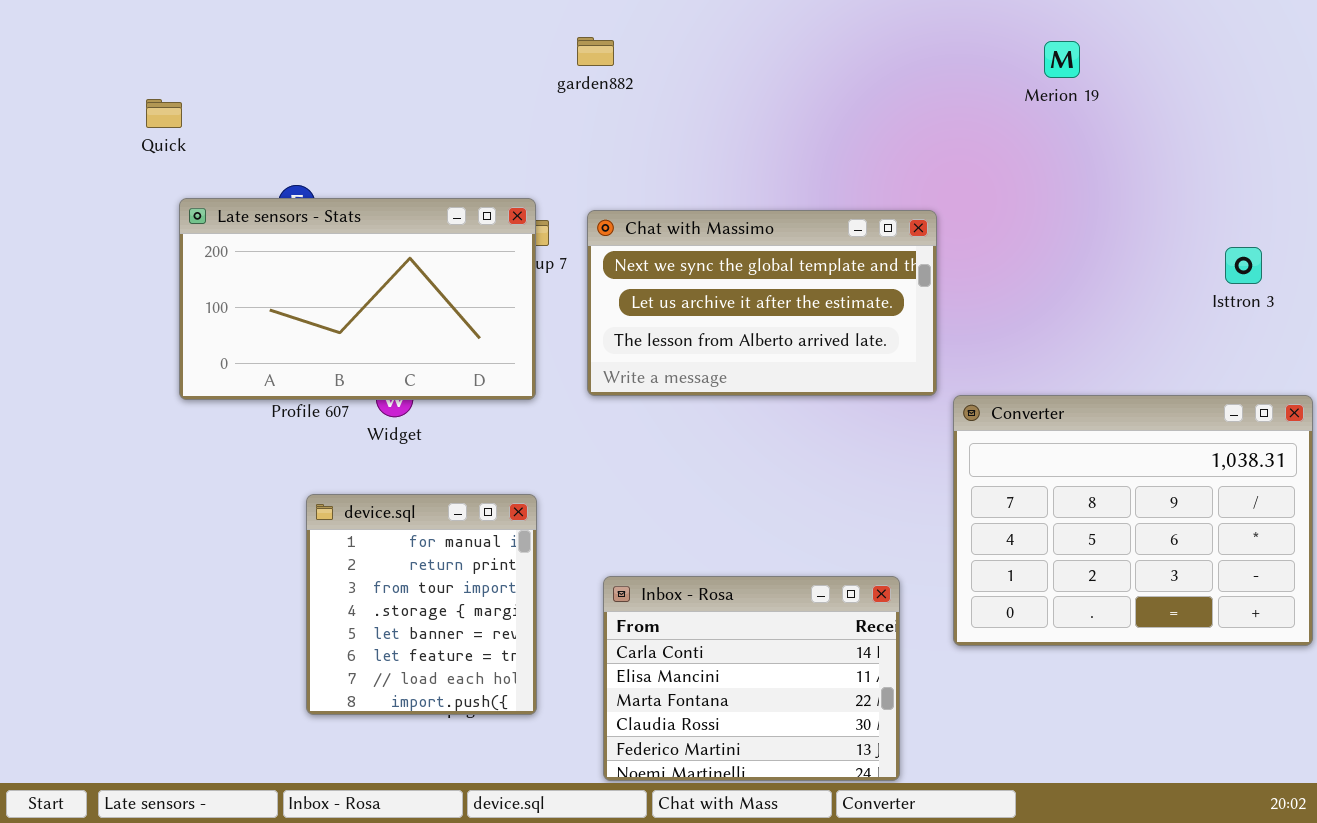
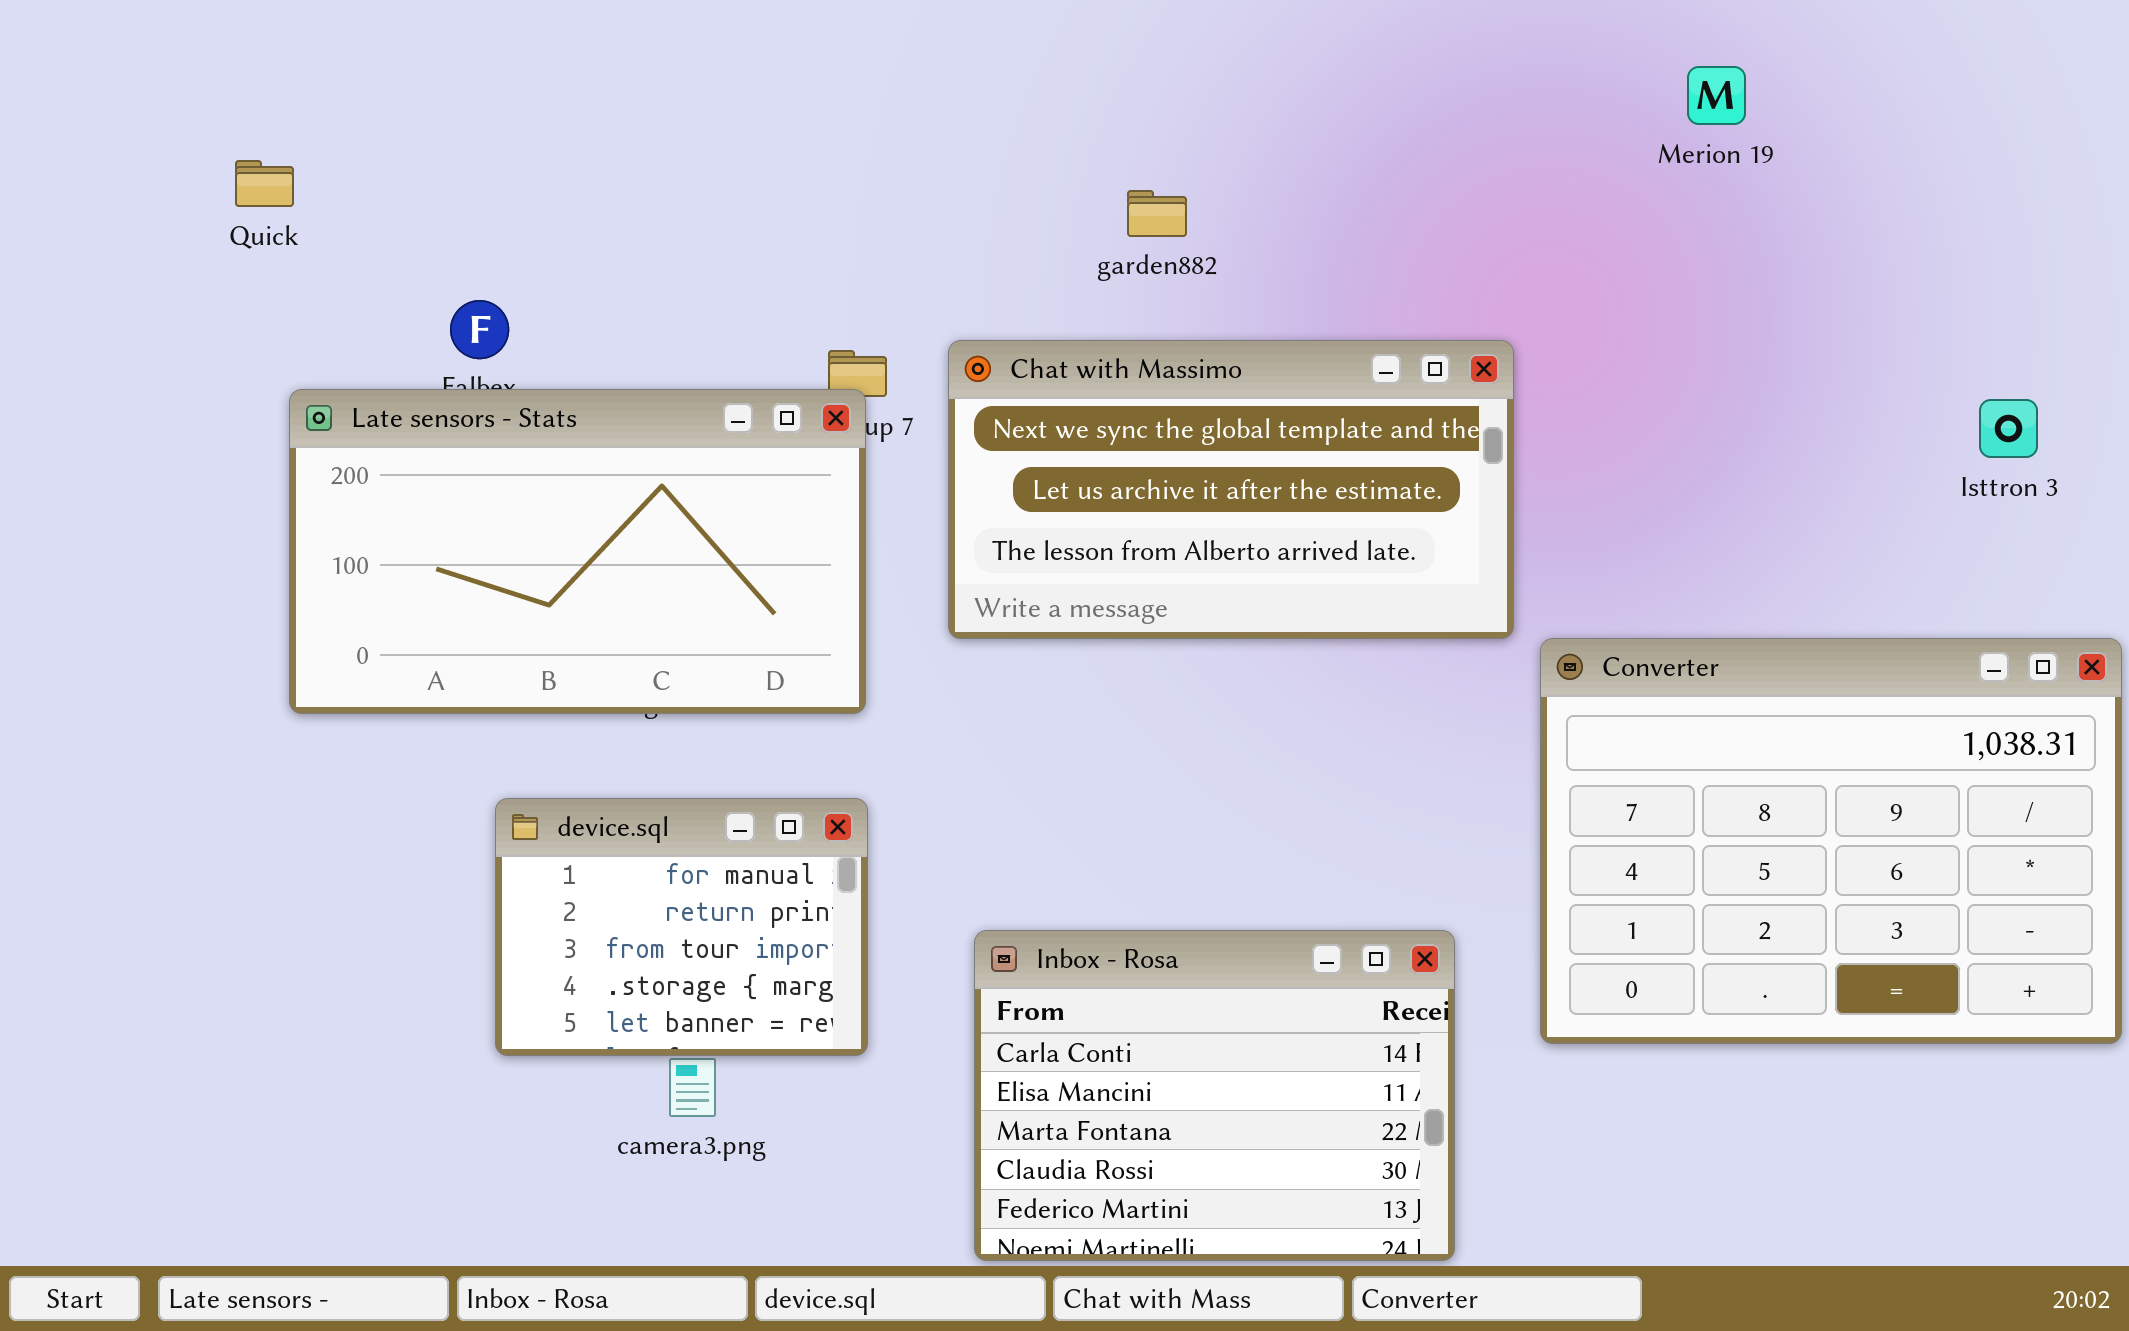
garden882: [577,37,614,66] -> [1127,190,1187,237], moved
Late sensors - Stats: [179,198,536,400] -> [289,389,866,714], moved
device.sql: [306,494,537,715] -> [495,798,868,1056], resized

